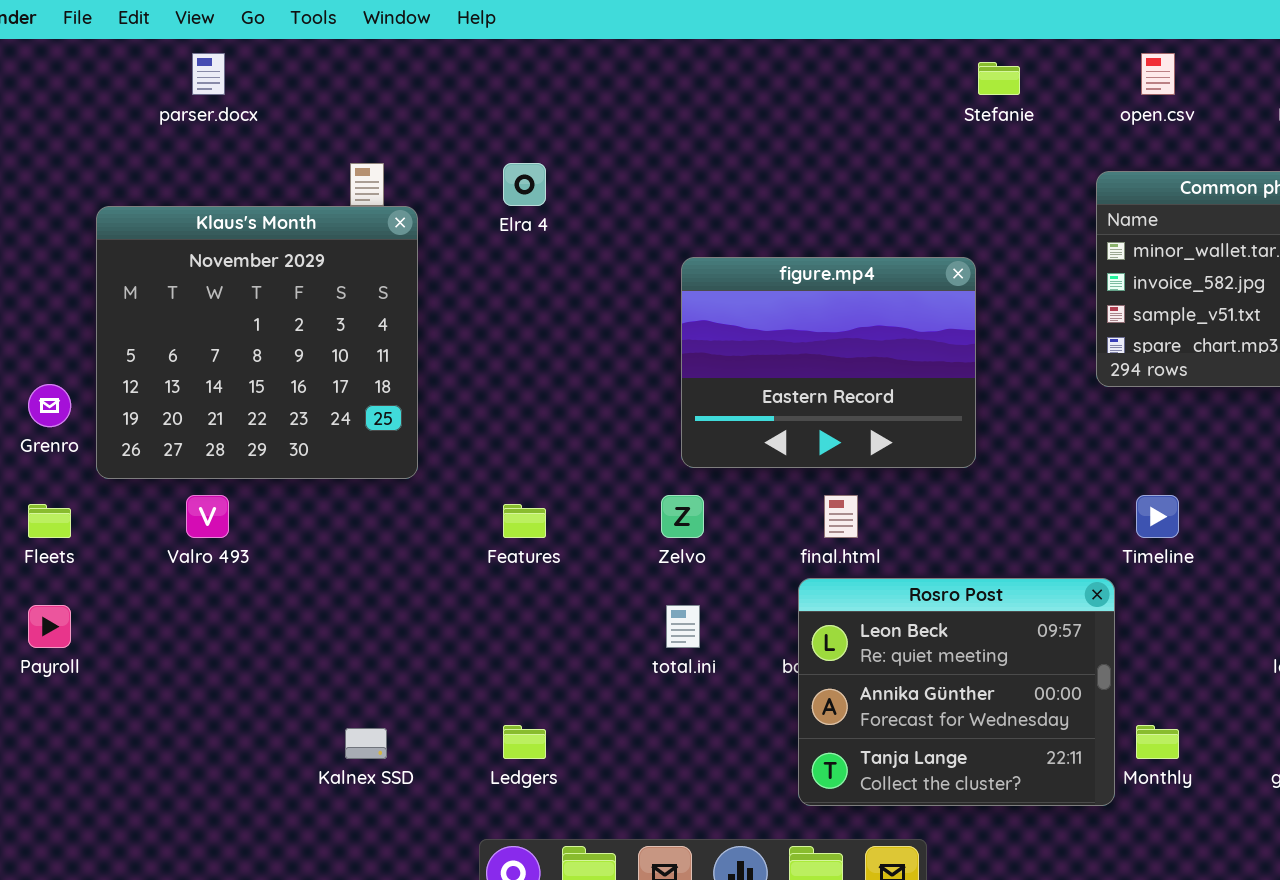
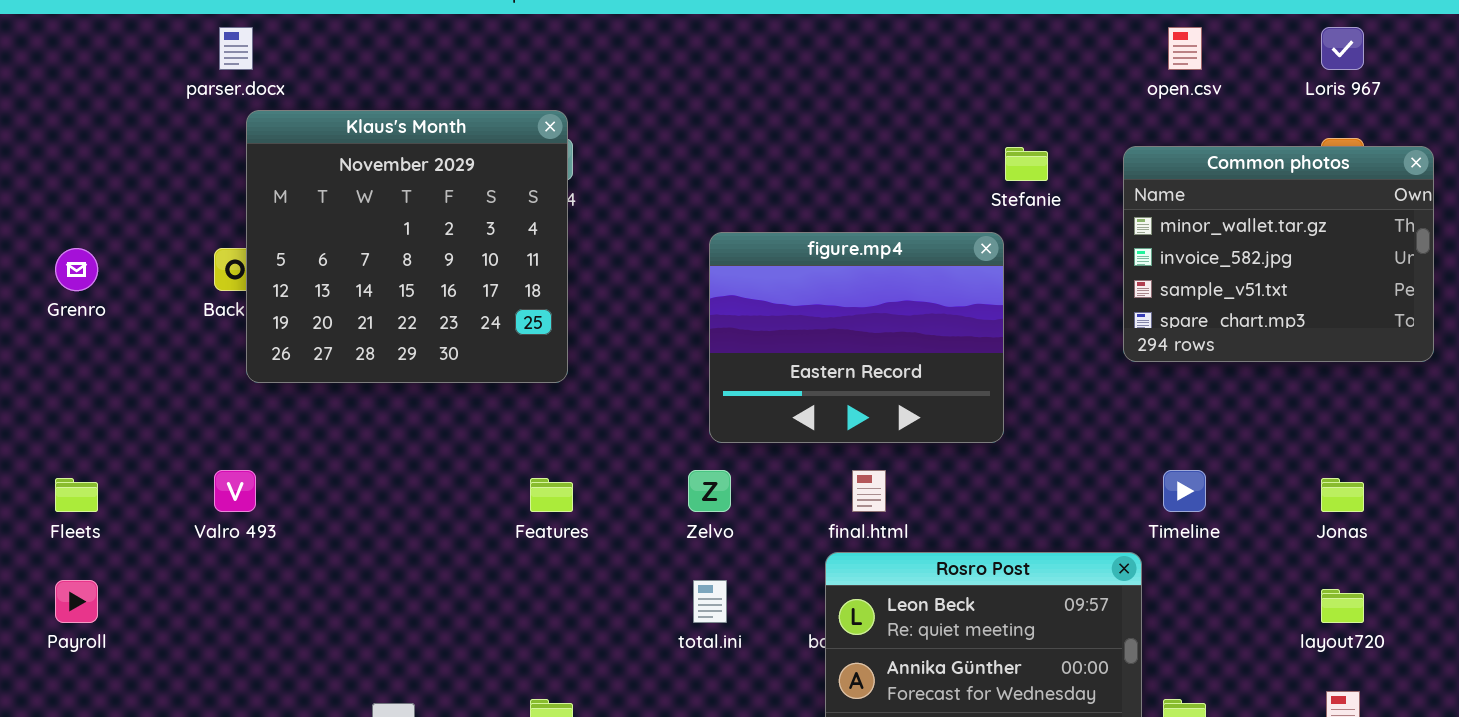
Stefanie: [978,62,1020,95] -> [1005,147,1048,181], moved
Klaus's Month: [96,206,418,479] -> [246,110,568,383], moved
Grenro: [28,384,71,427] -> [55,248,98,291], moved

